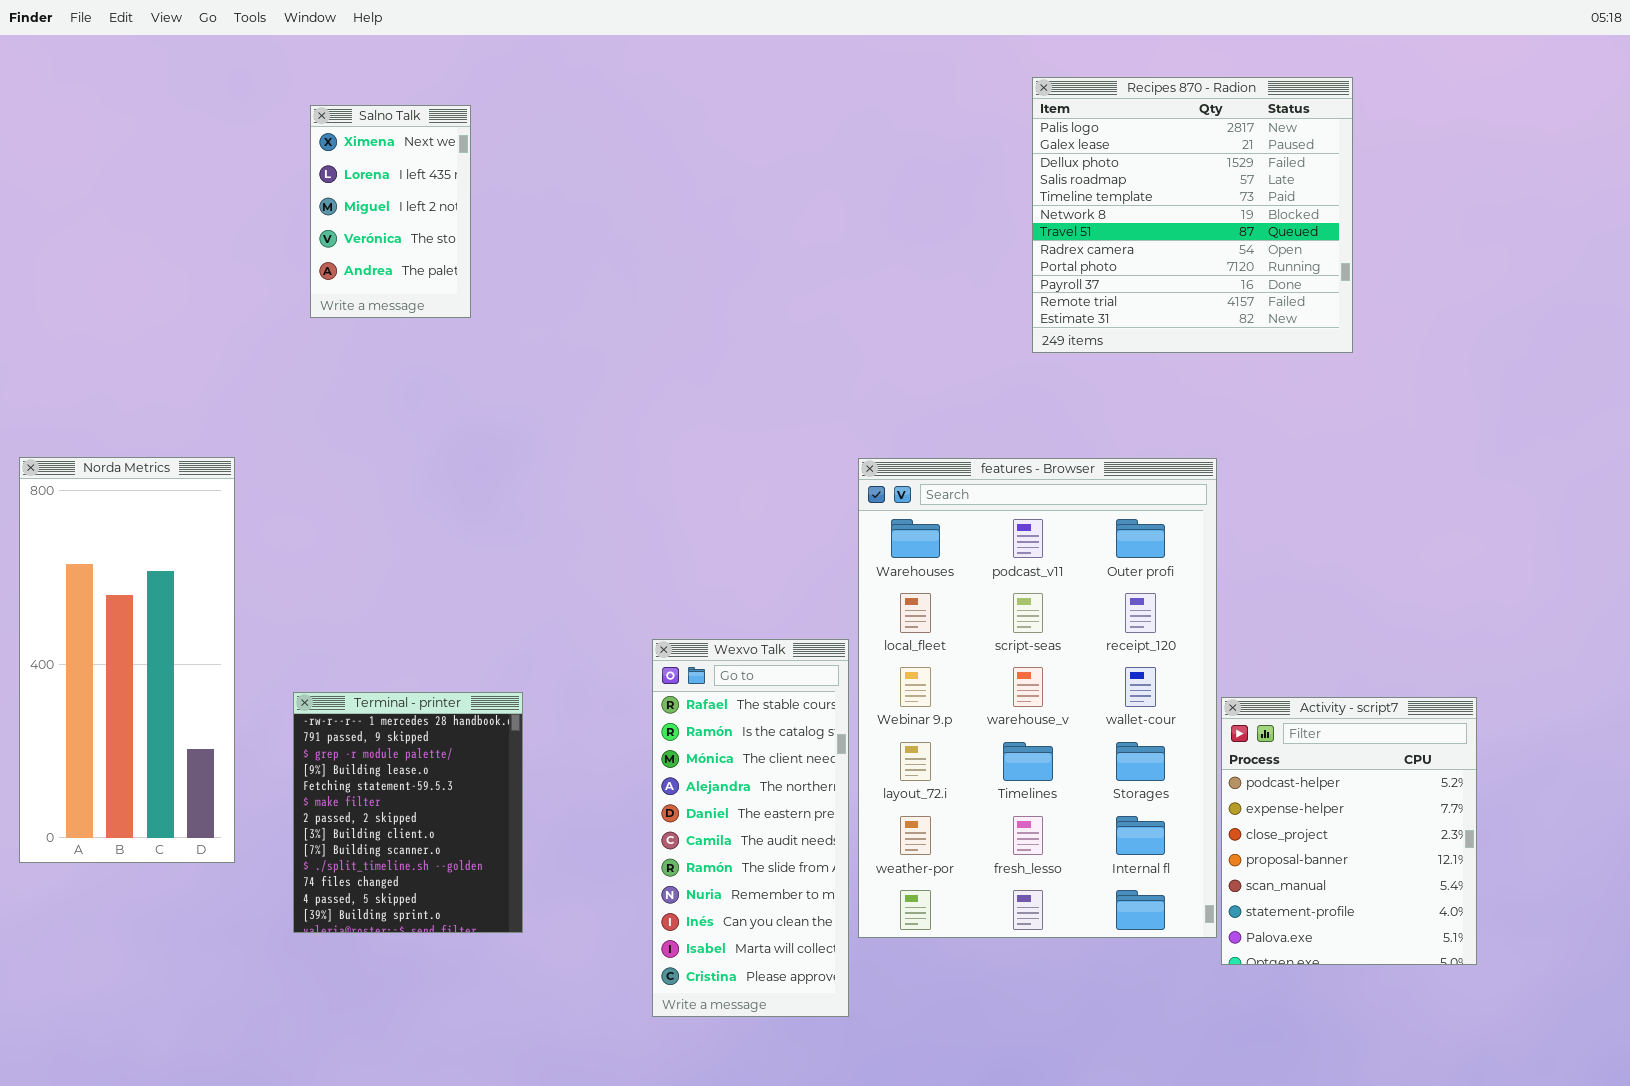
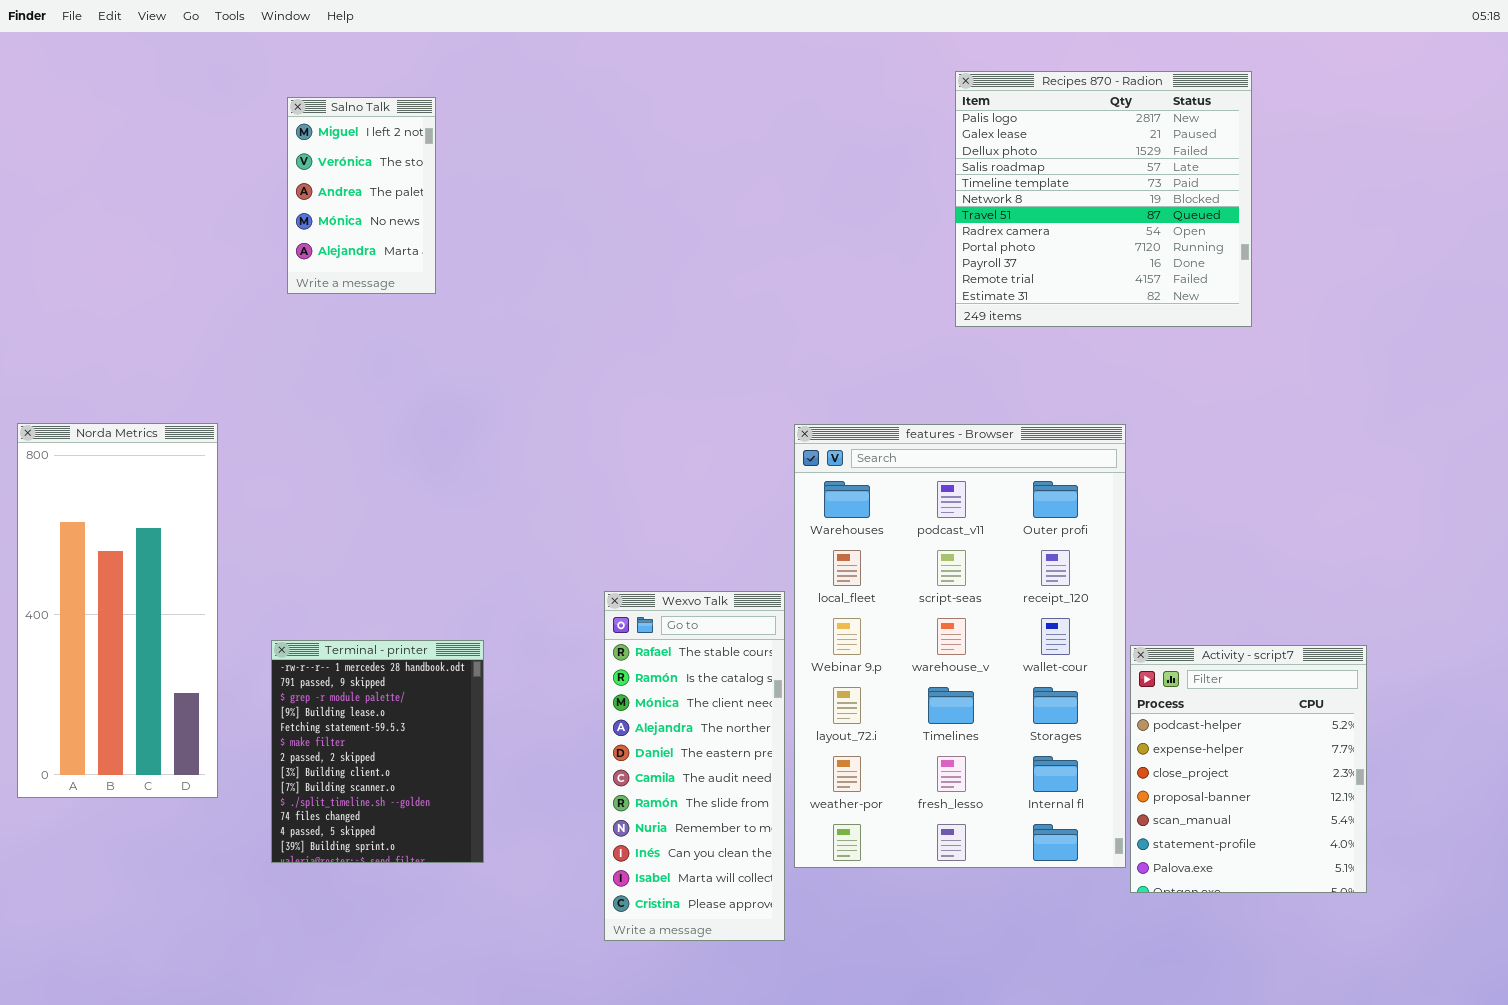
Salno Talk: [310,105,471,318] -> [287,97,436,294], scrolled down 2 rows

